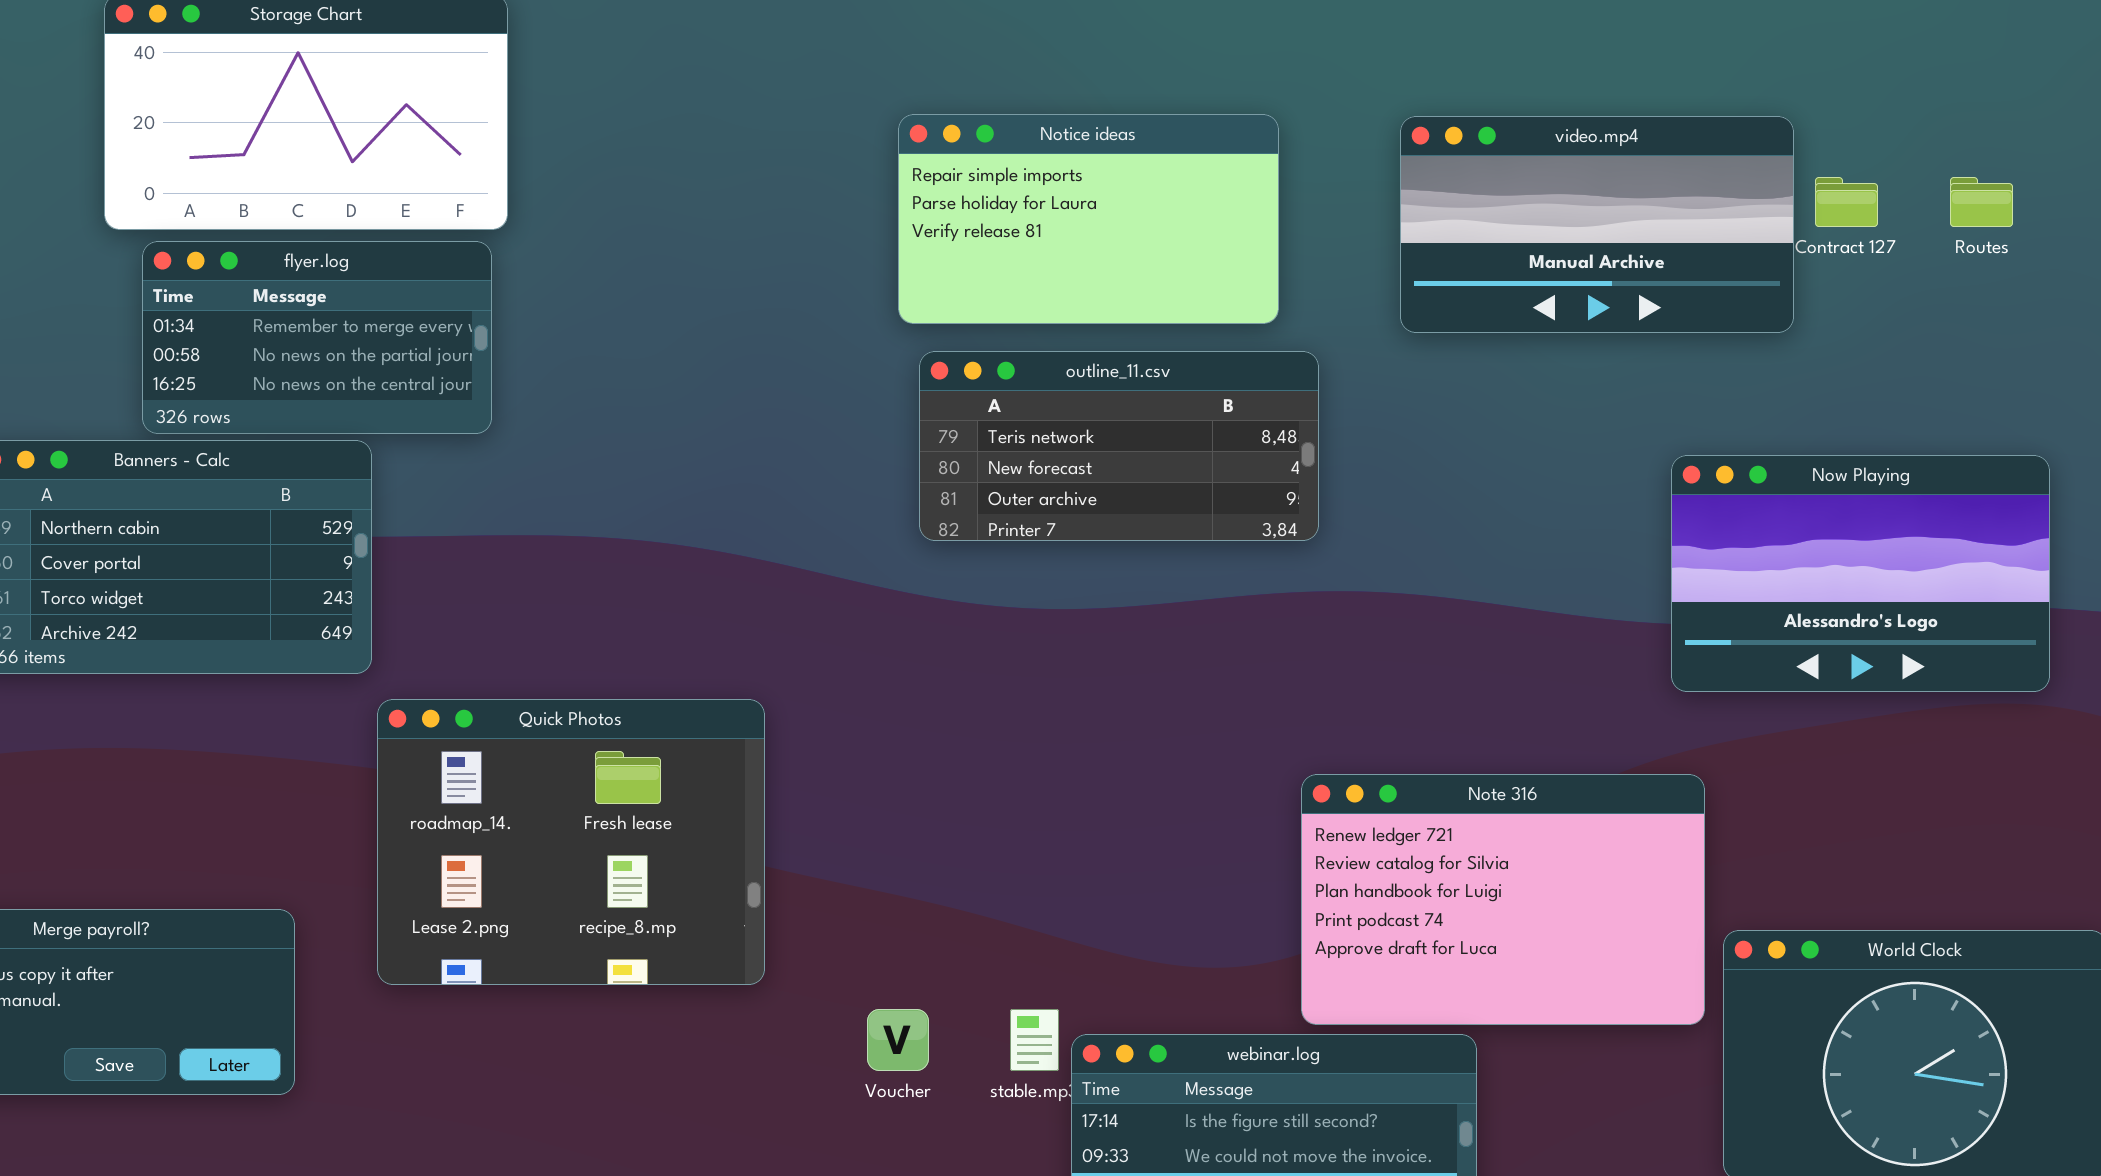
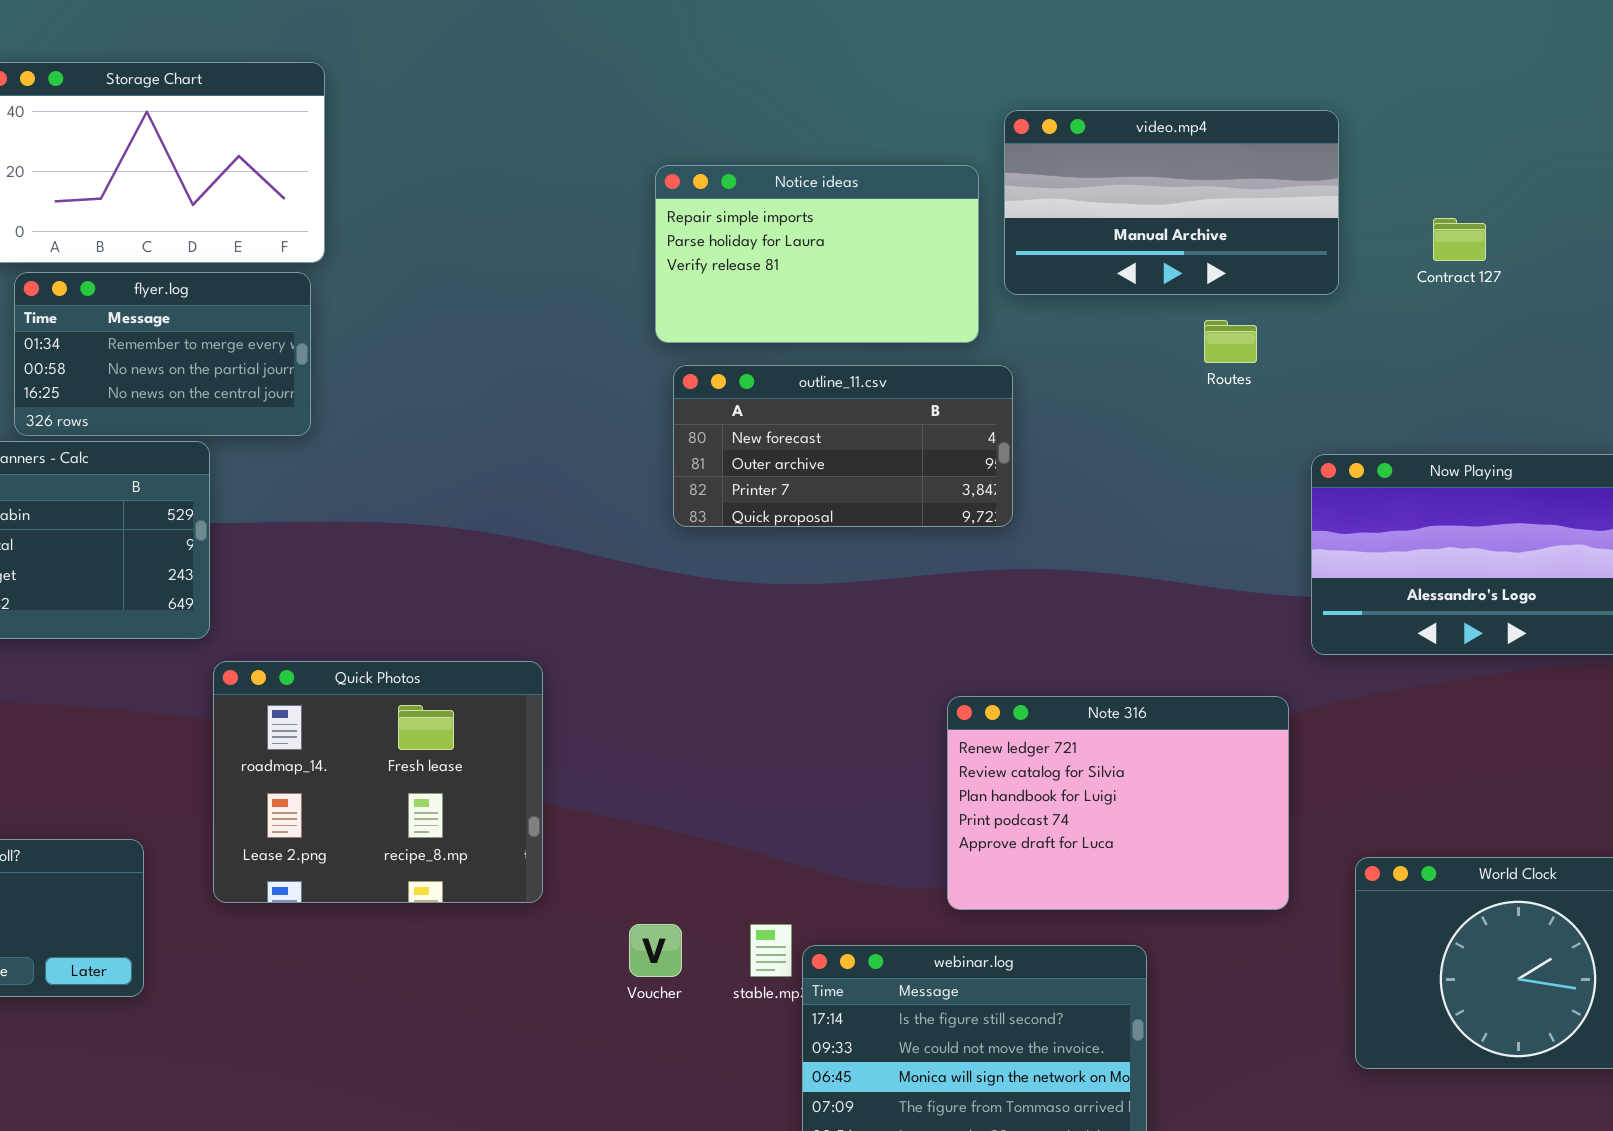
video.mp4: [1400,116,1794,333] -> [1004,110,1339,295], moved
Routes: [1950,177,2013,227] -> [1204,320,1257,363], moved
outline_11.csv: [919,351,1319,541] -> [673,365,1013,527], scrolled down 1 row
Note 316: [1301,774,1705,1025] -> [947,696,1289,910], moved

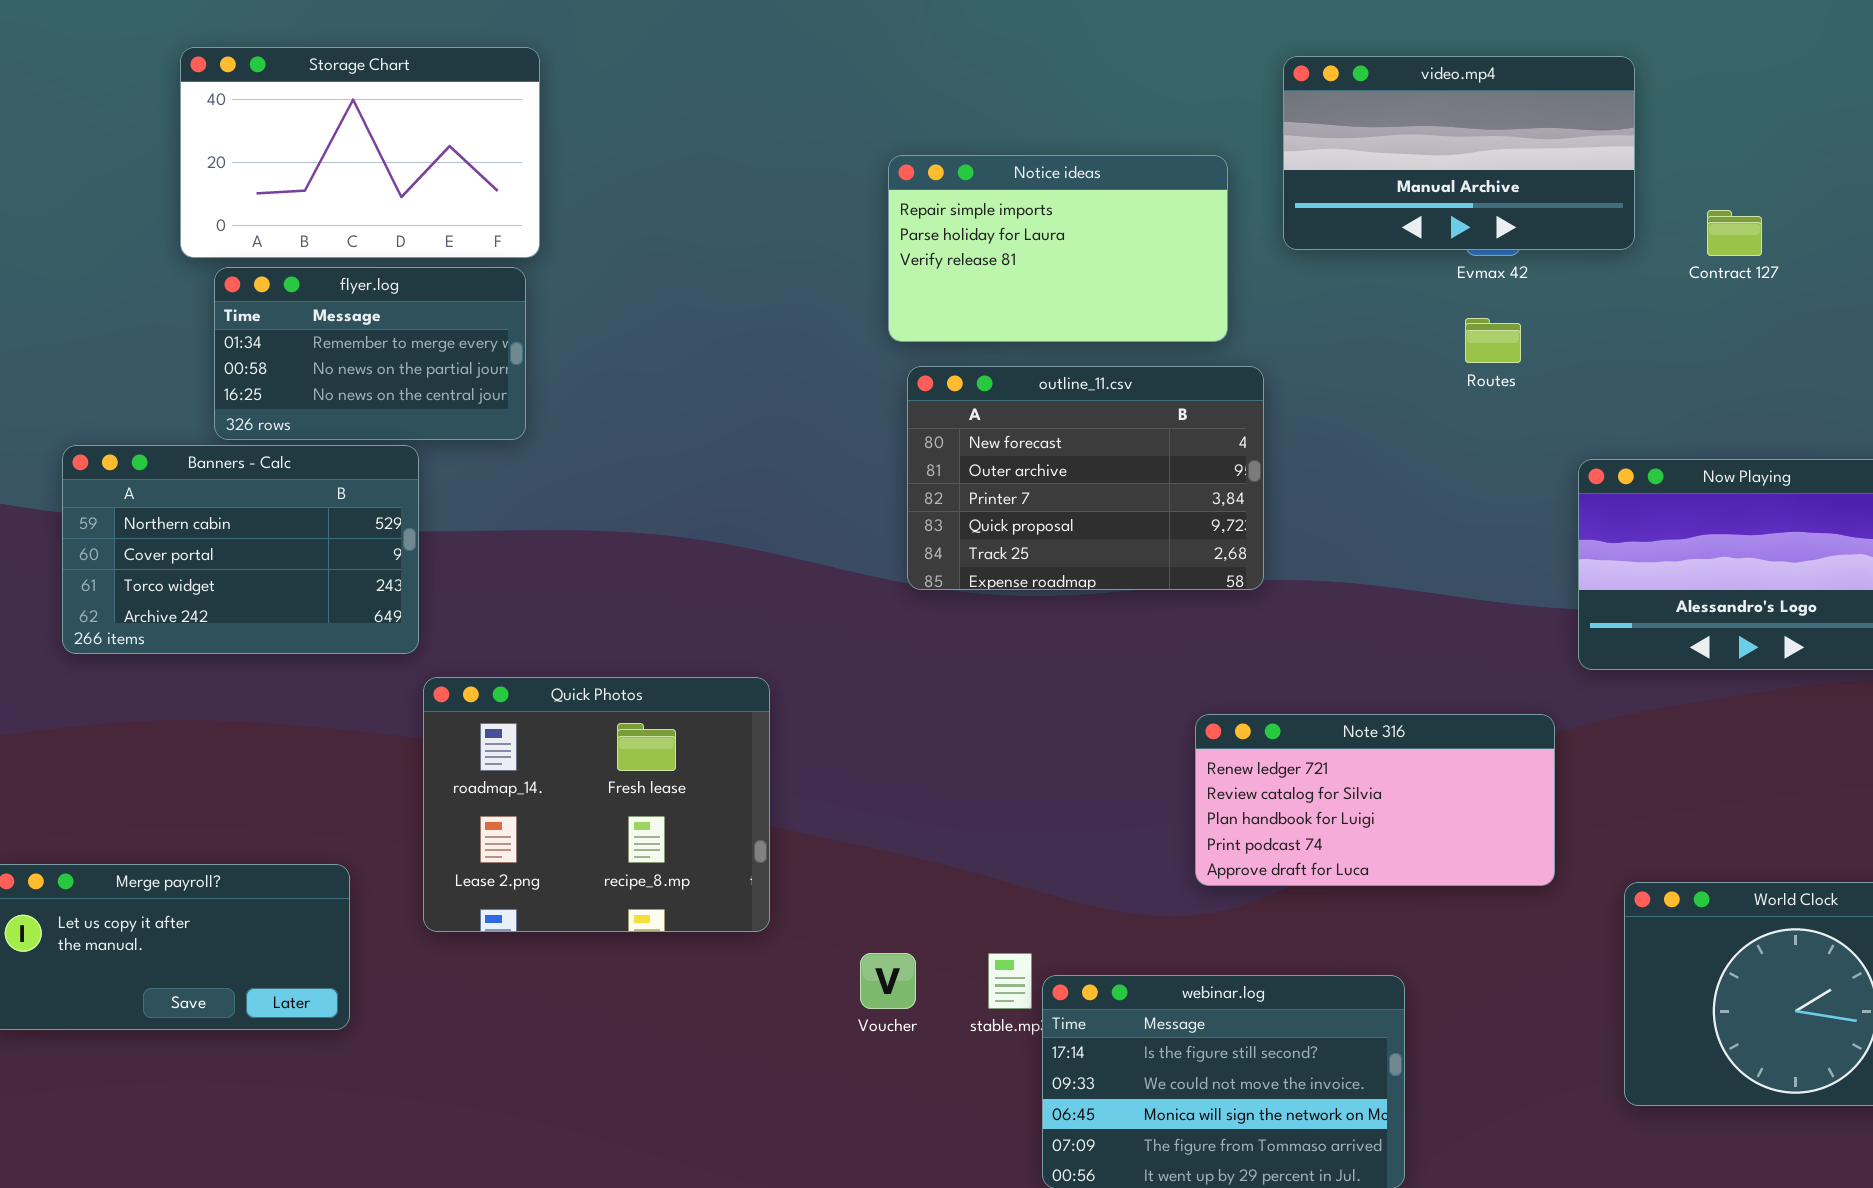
video.mp4: [1004,110,1339,295] -> [1283,56,1635,250], moved
outline_11.csv: [673,365,1013,527] -> [907,366,1264,590], resized
Note 316: [947,696,1289,910] -> [1195,714,1555,886], resized

